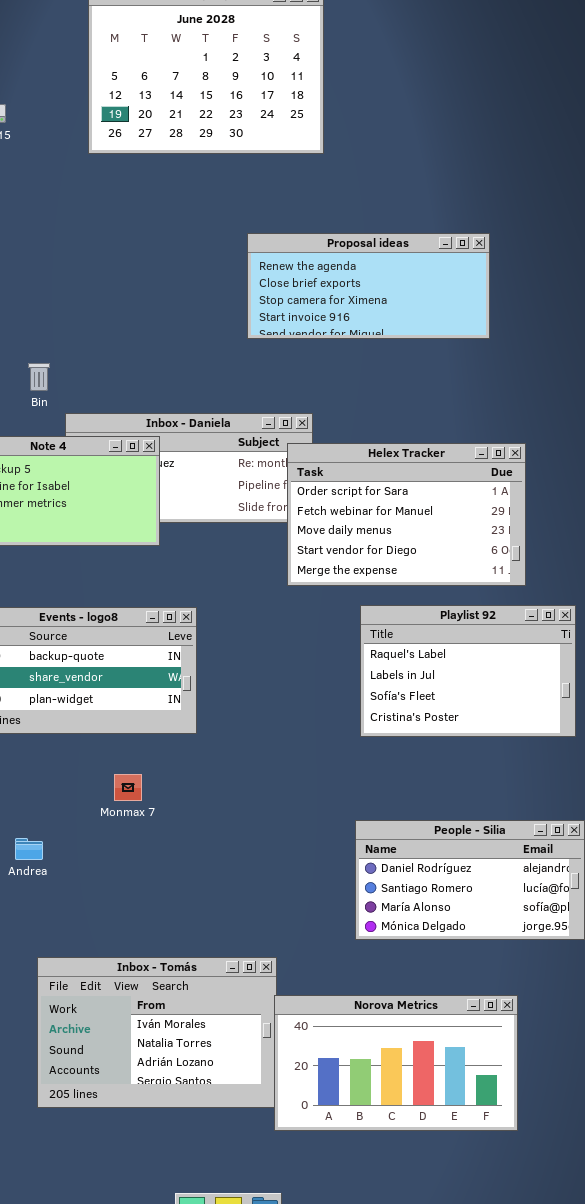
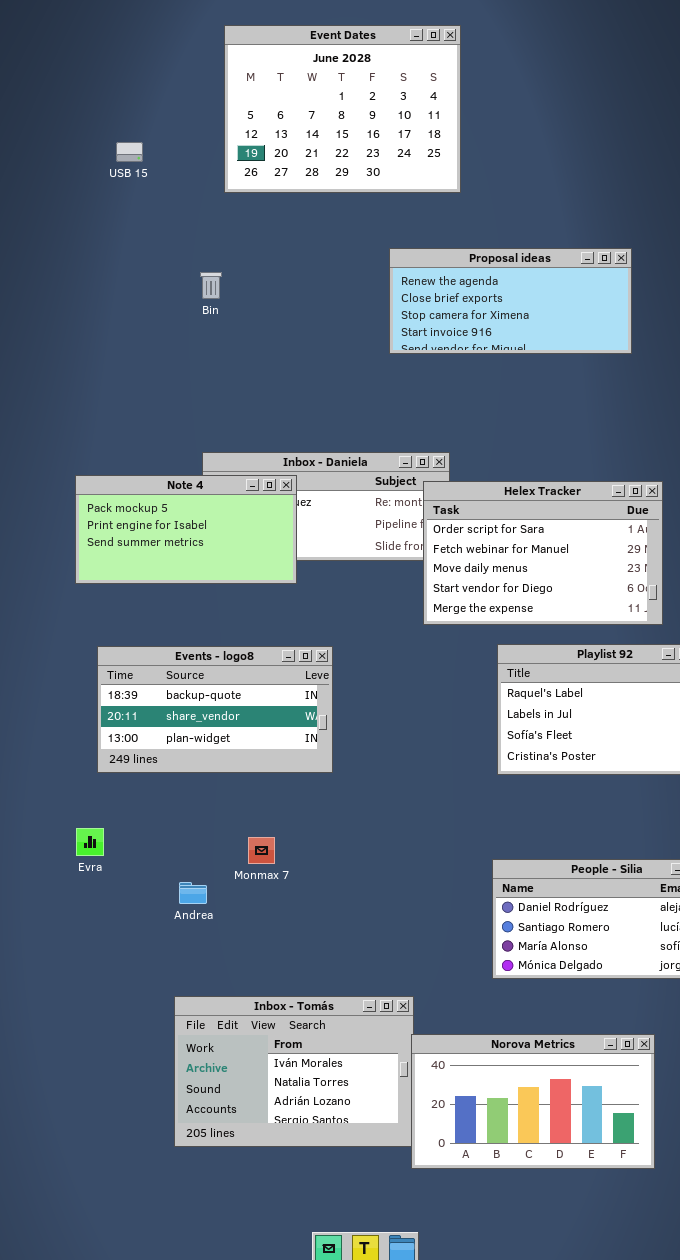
Proposal ideas: [247,233,490,339] -> [389,248,632,354], moved
Bin: [28,363,50,391] -> [200,272,222,299], moved
Monmax 7: [114,774,142,801] -> [248,837,275,864], moved
Andrea: [15,838,43,860] -> [179,882,207,904], moved

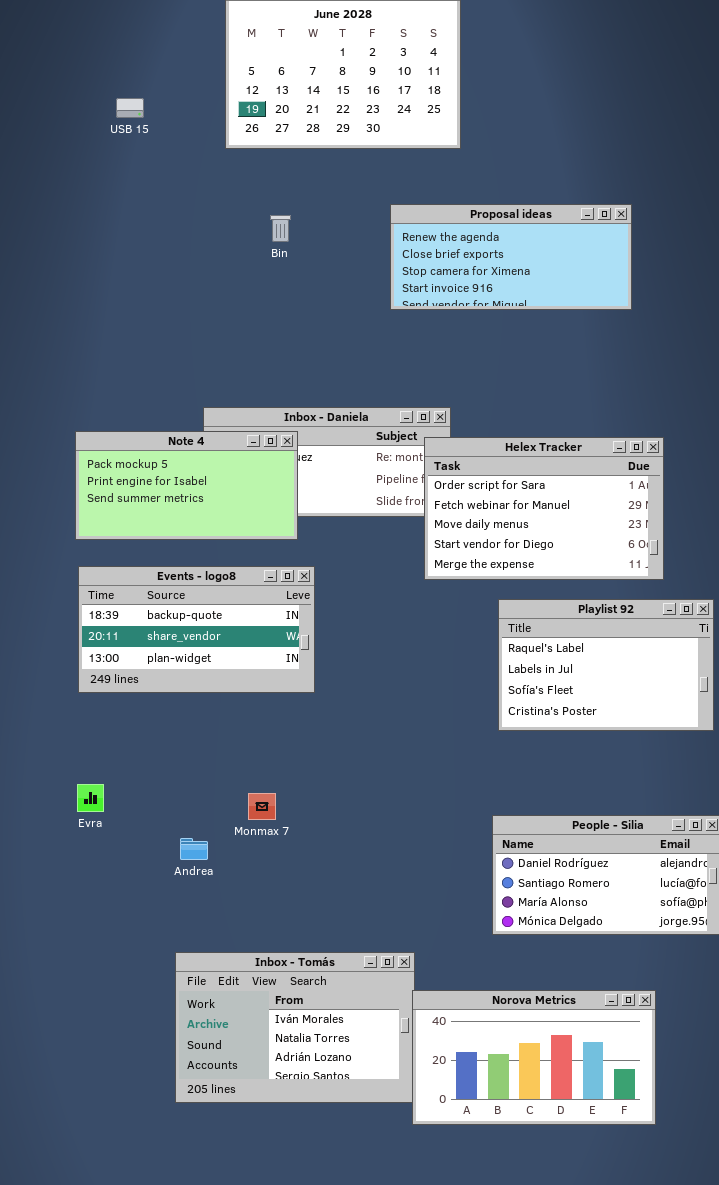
Bin: [200,272,222,299] -> [270,215,291,242], moved
Events - logo8: [97,646,333,773] -> [78,566,315,693], moved

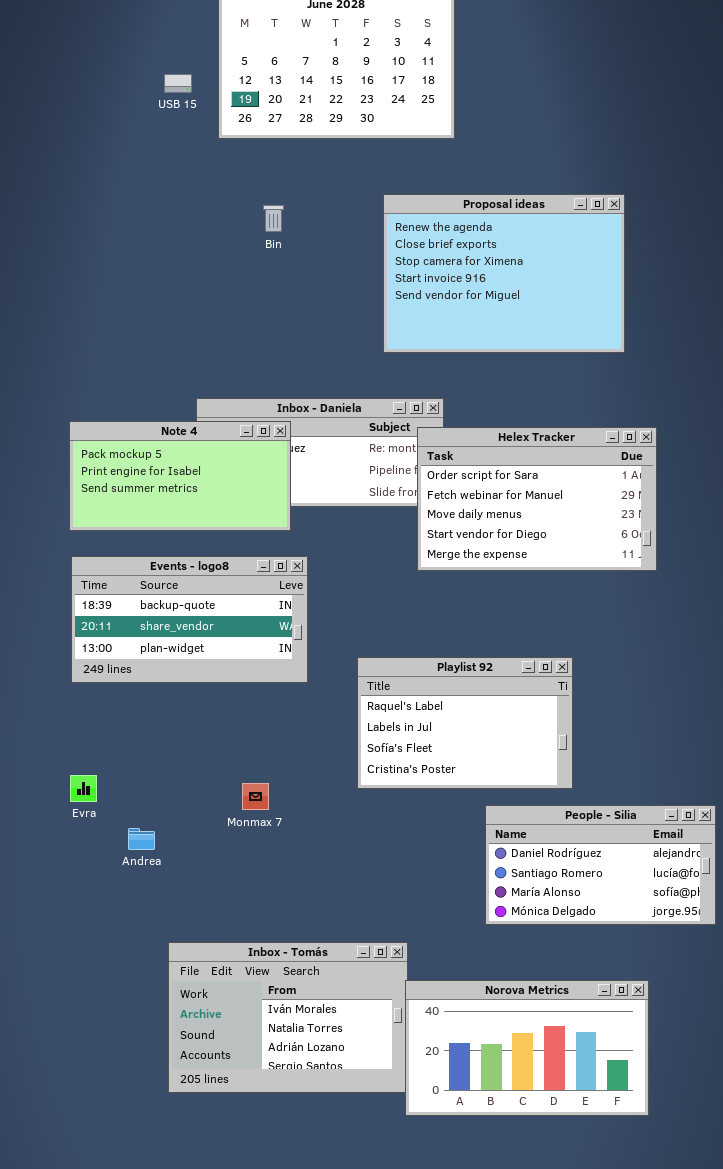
USB 15: [116,98,144,118] -> [164,74,192,93], moved
Proposal ideas: [390,204,632,310] -> [383,194,625,353], resized
Playlist 92: [498,599,714,731] -> [357,657,573,789], moved
Andrea: [180,838,208,860] -> [128,828,155,850], moved

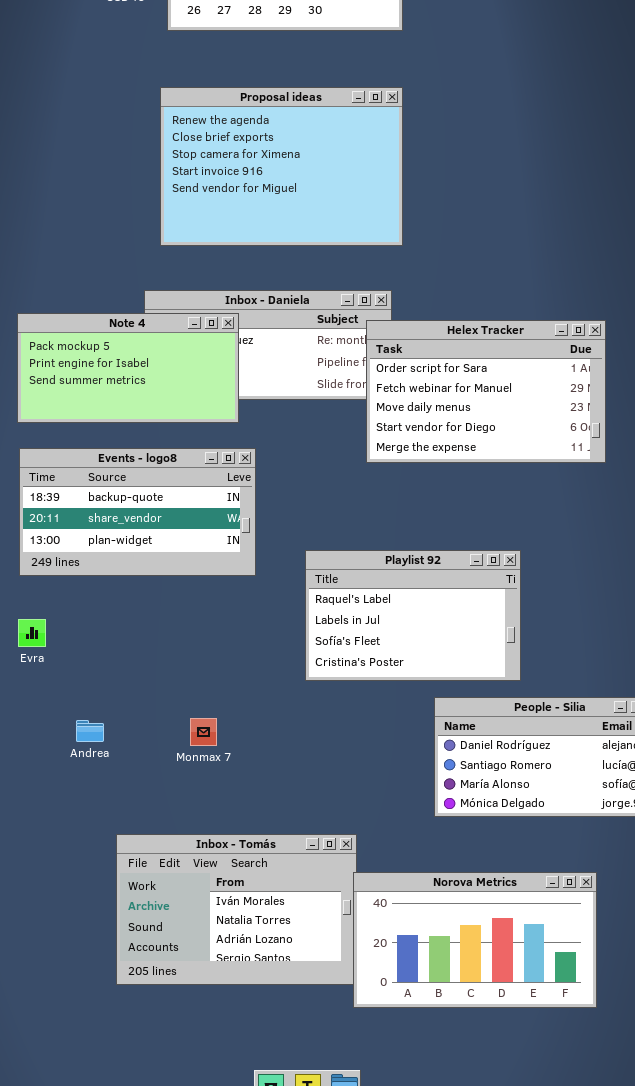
Proposal ideas: [383,194,625,353] -> [160,87,403,246], moved
Evra: [70,775,97,802] -> [18,619,46,647], moved
Monmax 7: [242,783,269,810] -> [190,718,217,746], moved

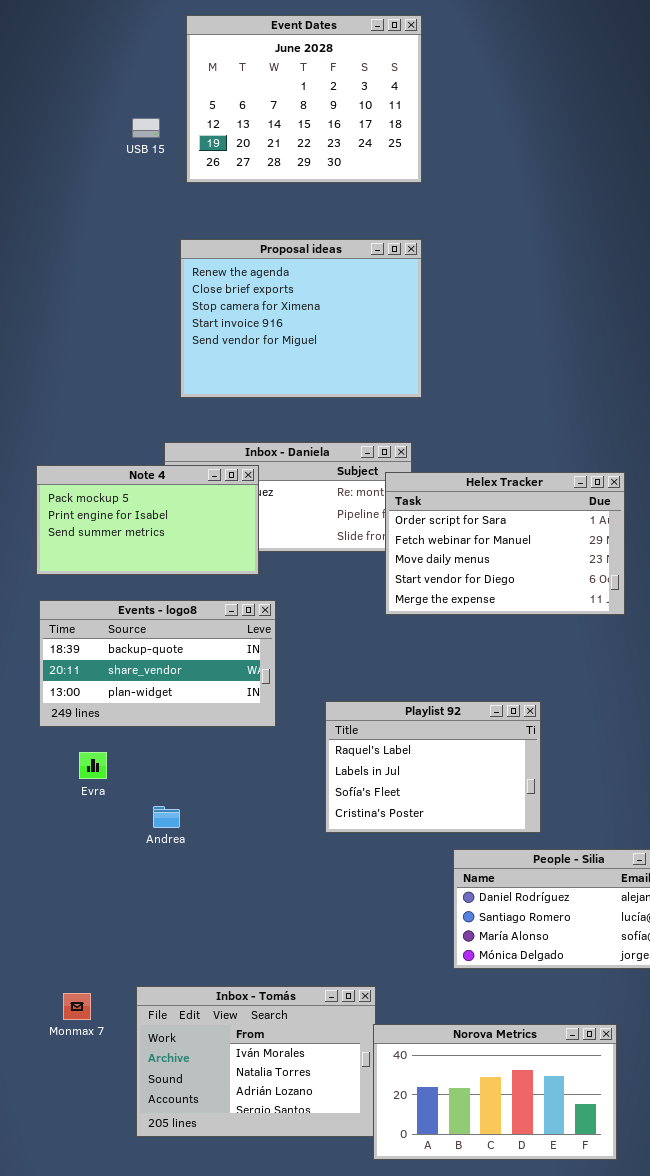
Evra: [18,619,46,647] -> [79,752,107,779], moved
Monmax 7: [190,718,217,746] -> [63,993,91,1020], moved
Andrea: [76,720,104,742] -> [153,806,180,828], moved

